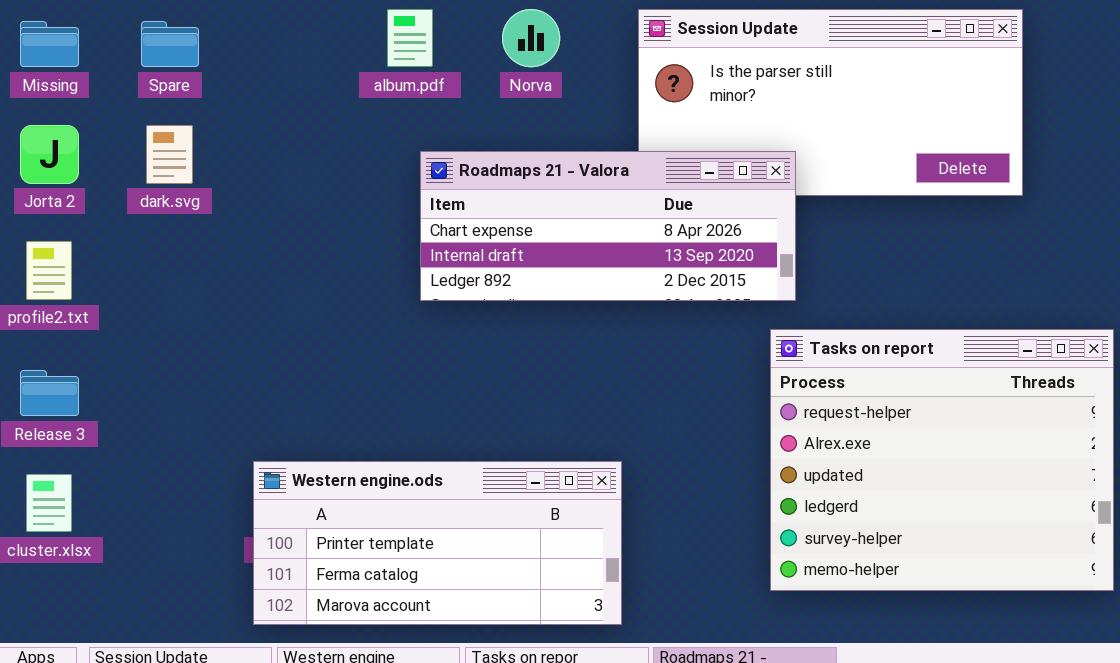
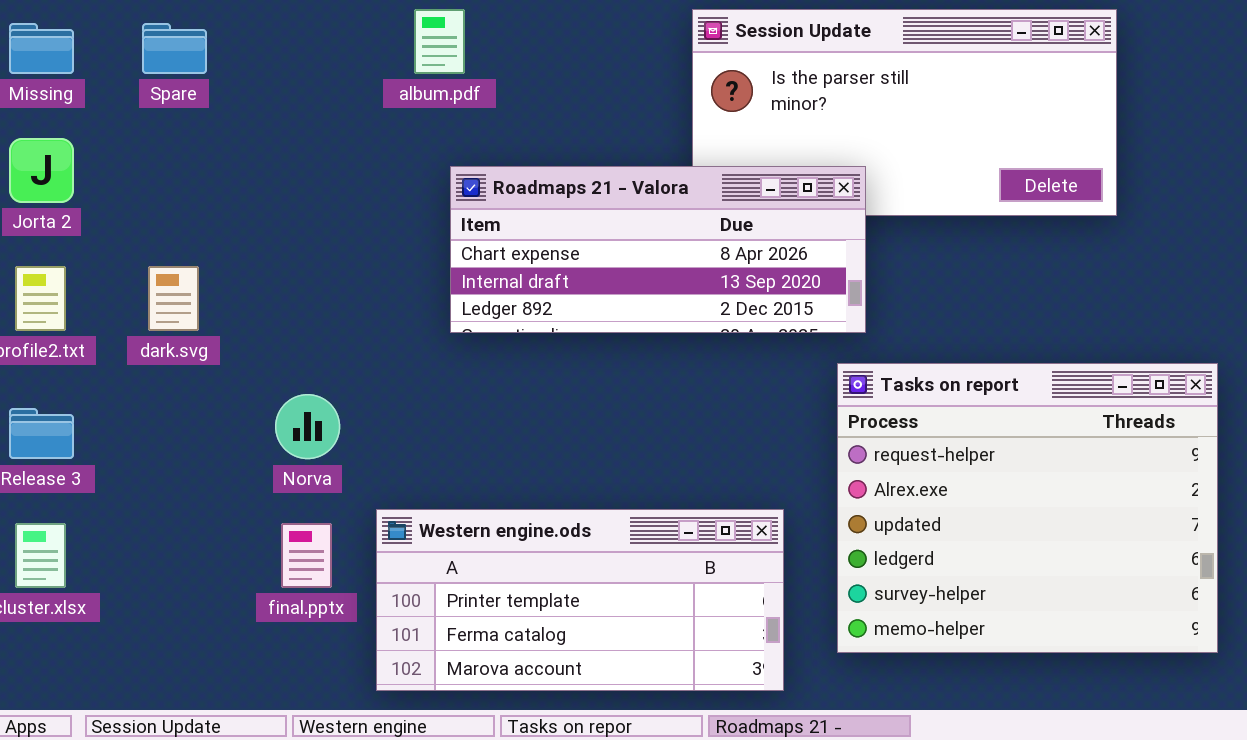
Norva: [502,9,560,67] -> [275,394,340,459], moved
dark.svg: [146,125,193,184] -> [148,266,199,331], moved
Western engine.ods: [253,461,622,625] -> [376,509,784,691], moved

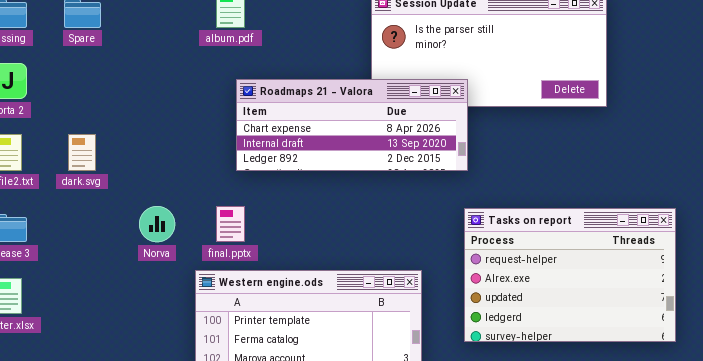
Tasks on report: [837,363,1218,653] -> [464,208,676,342], moved, resized
final.pptx: [281,523,332,588] -> [216,206,245,242], moved

